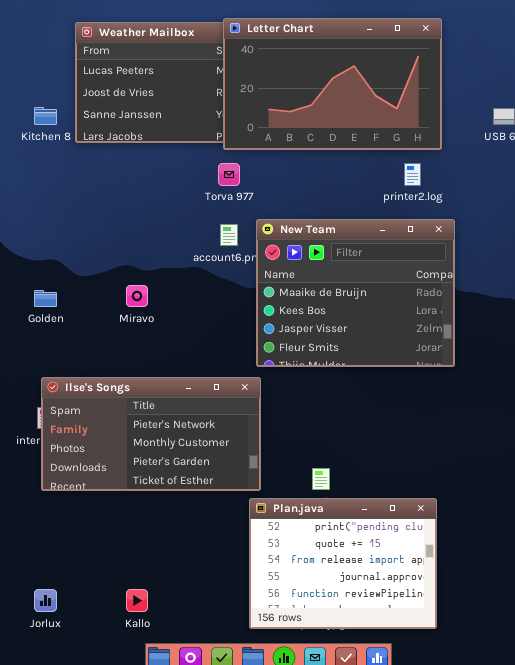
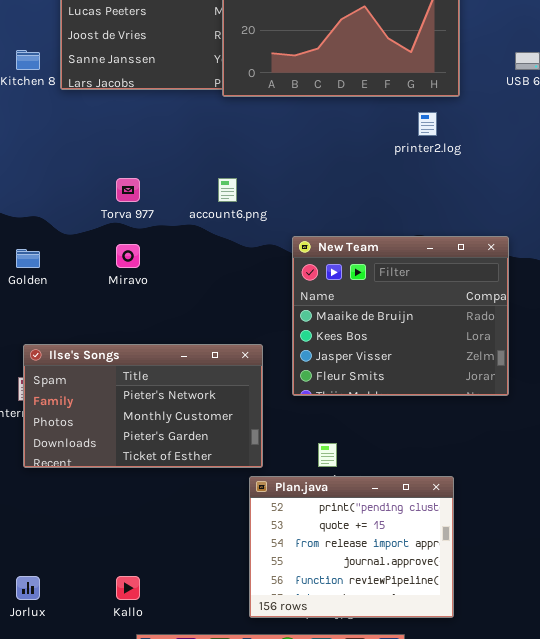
Torva 977: [218,163,240,186] -> [116,178,140,202], moved
New Team: [256,219,455,367] -> [292,236,509,396], moved

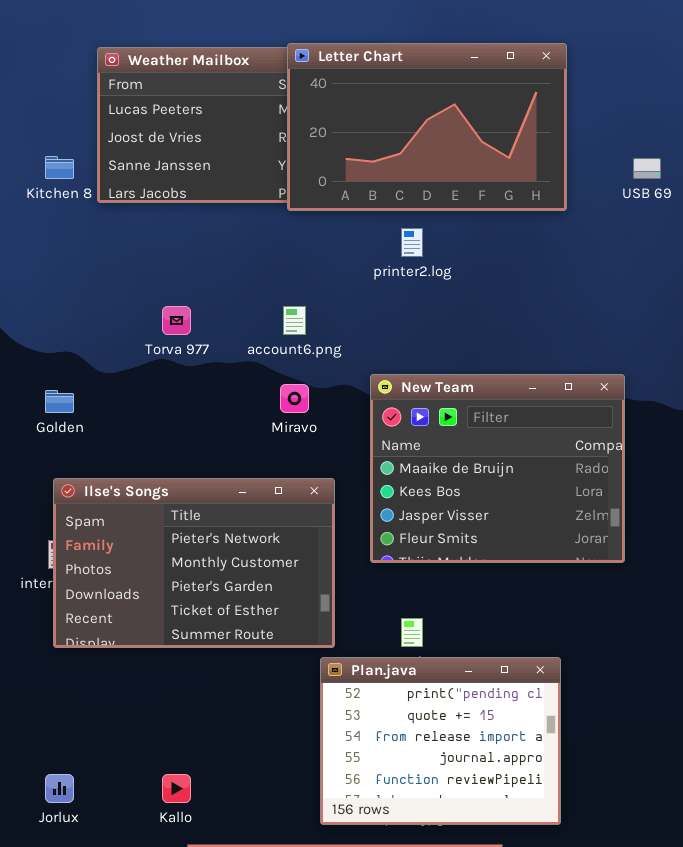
printer2.log: [418,112,437,136] -> [401,228,423,257], moved
Miravo: [116,244,140,268] -> [280,384,309,413], moved
Ilse's Songs: [23,344,263,468] -> [53,478,335,648], resized

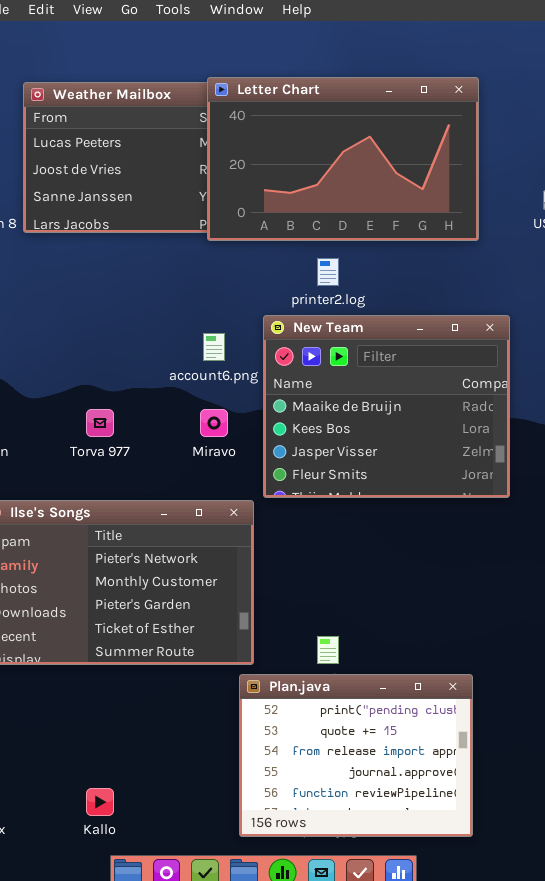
Torva 977: [162,306,191,335] -> [86,409,114,437], moved
New Team: [370,374,625,563] -> [263,315,510,498], moved

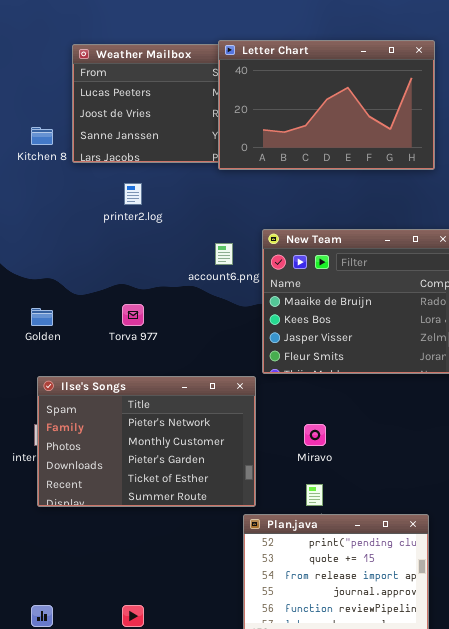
printer2.log: [317,258,339,286] -> [124,183,142,205], moved
Miravo: [200,409,228,437] -> [304,424,326,446], moved

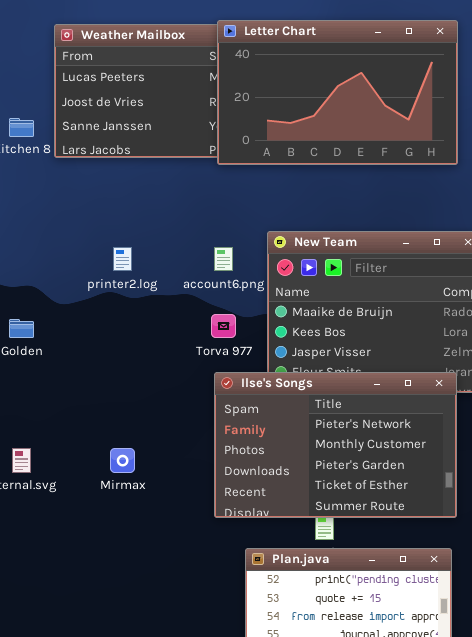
printer2.log: [124,183,142,205] -> [113,247,132,271], moved
Torva 977: [122,304,144,326] -> [211,314,236,338], moved
Ilse's Songs: [37,376,256,507] -> [214,372,457,518], moved

